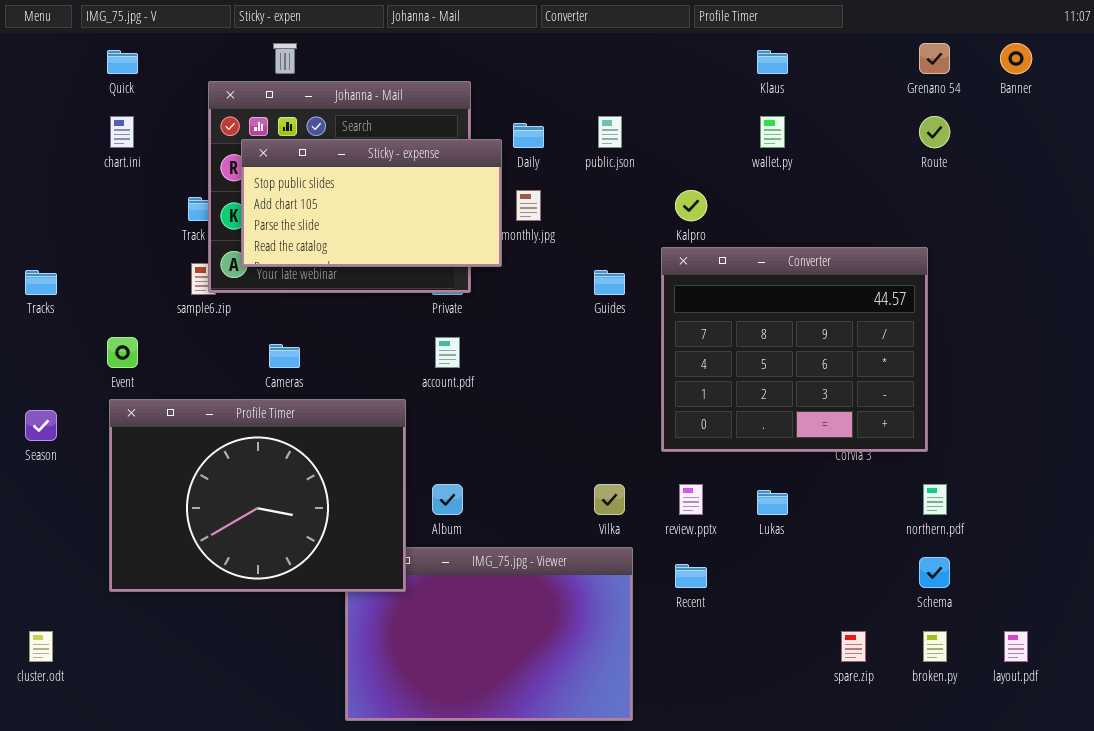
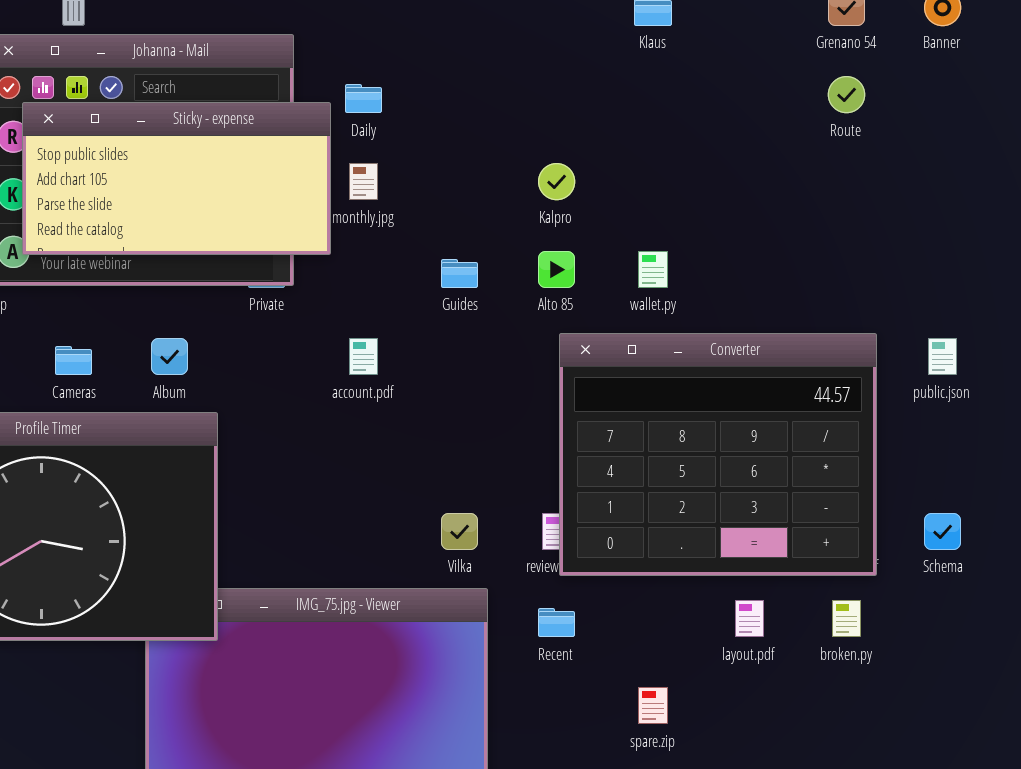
public.json: [598,116,622,148] -> [928,338,957,375], moved
wallet.py: [760,116,785,148] -> [638,251,668,288], moved
Converter: [661,247,928,452] -> [559,333,877,576], moved
account.pdf: [435,337,460,368] -> [349,338,378,375], moved
Album: [432,484,463,515] -> [151,338,188,375], moved
Schema: [919,557,950,588] -> [924,513,961,550], moved
spare.zip: [841,631,866,662] -> [638,687,668,724], moved
broken.py: [923,631,947,662] -> [832,600,861,637], moved
layout.pdf: [1004,631,1028,662] -> [735,600,764,637], moved

